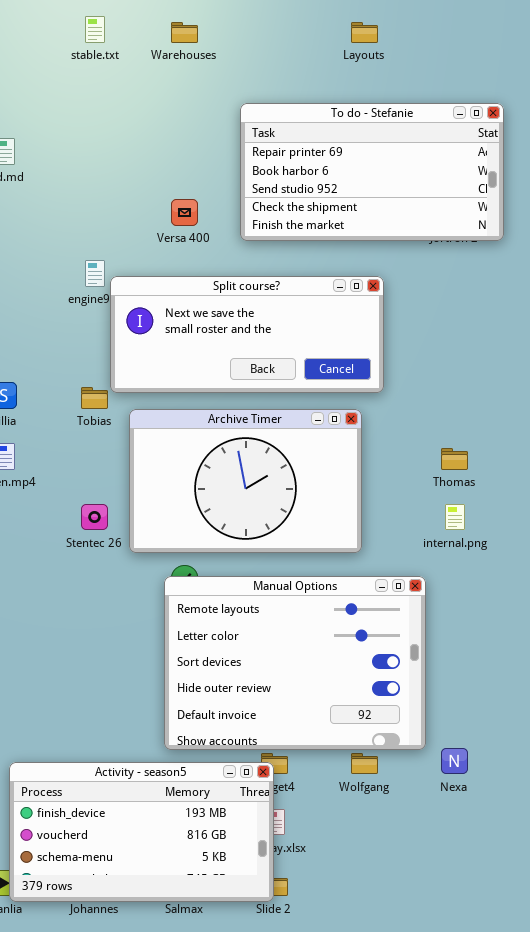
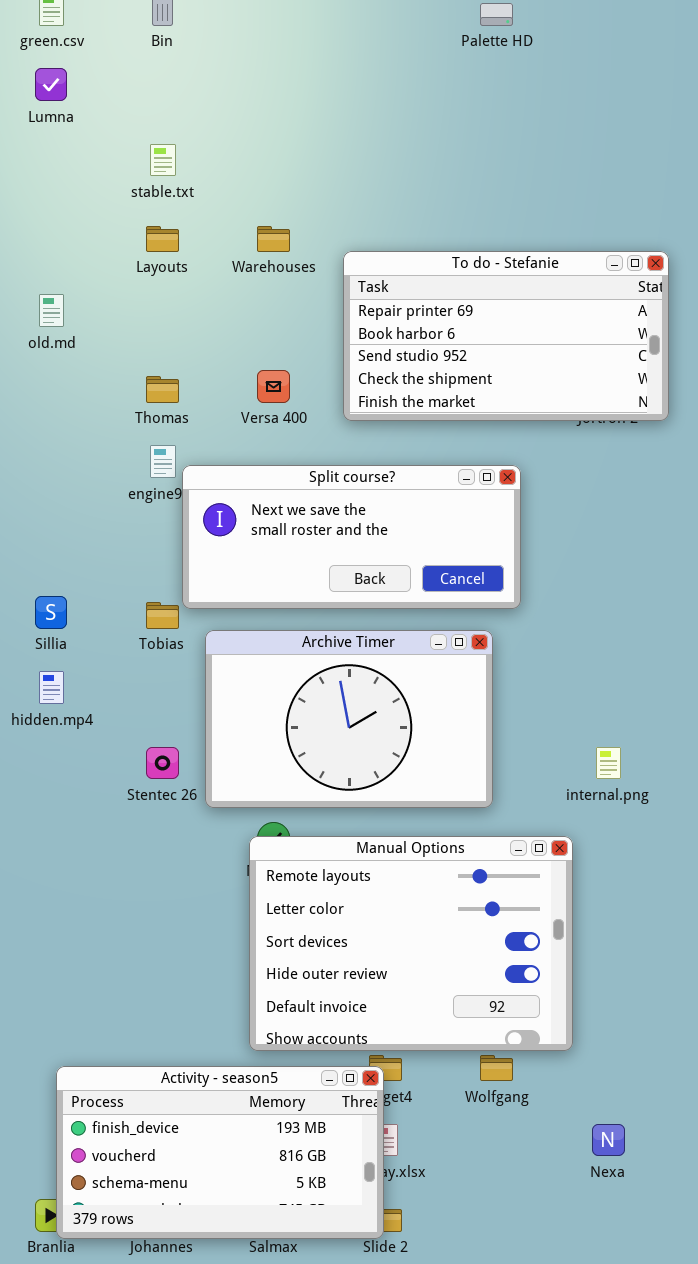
Warehouses: [171,22,198,43] -> [257,226,290,252], moved
Layouts: [351,22,378,43] -> [146,226,179,252], moved
Thomas: [441,448,468,470] -> [146,376,179,403], moved
Nexa: [441,748,468,774] -> [592,1124,625,1156], moved

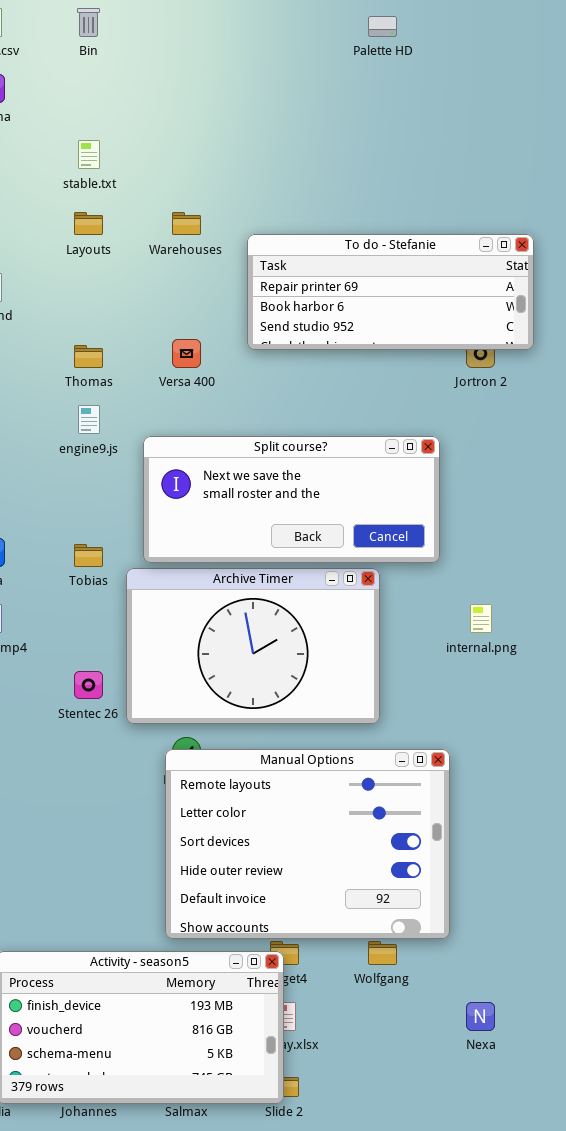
To do - Stefanie: [343,251,669,421] -> [247,234,534,350], resized
Split course?: [182,465,521,609] -> [143,436,440,563], moved
internal.png: [596,747,621,779] -> [470,604,492,633], moved

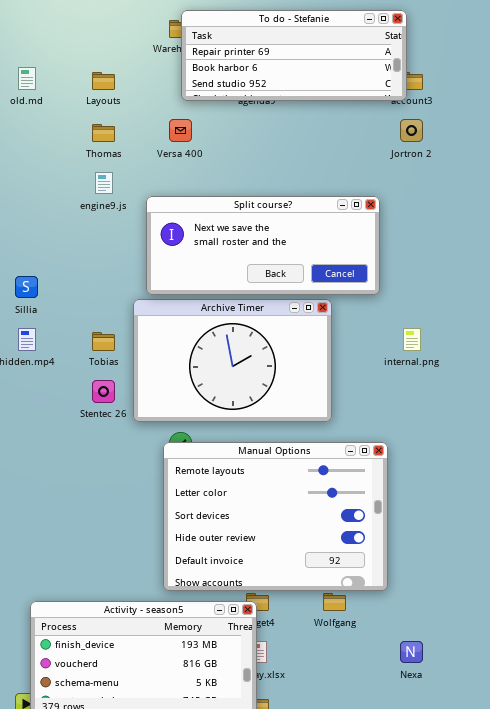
Layouts: [74,212,103,235] -> [92,72,115,90], moved
To do - Stefanie: [247,234,534,350] -> [181,10,407,101], moved
Tobias: [74,544,103,567] -> [92,332,115,351], moved

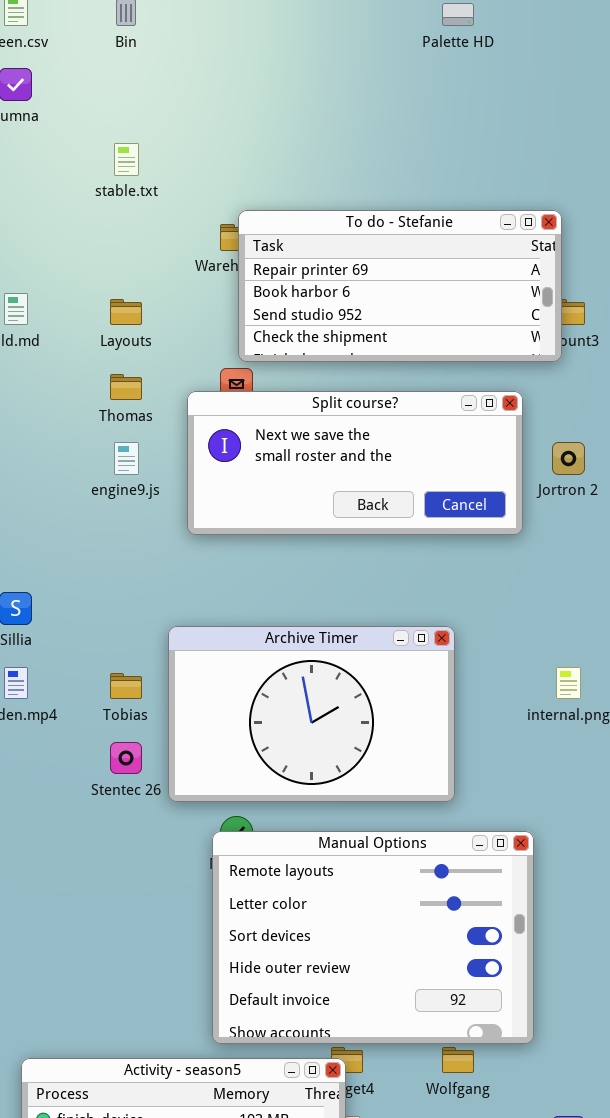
To do - Stefanie: [181,10,407,101] -> [238,210,562,362], resized
Jortron 2: [400,119,423,142] -> [552,442,585,475], moved
Split course?: [146,196,380,295] -> [187,391,523,535], moved

